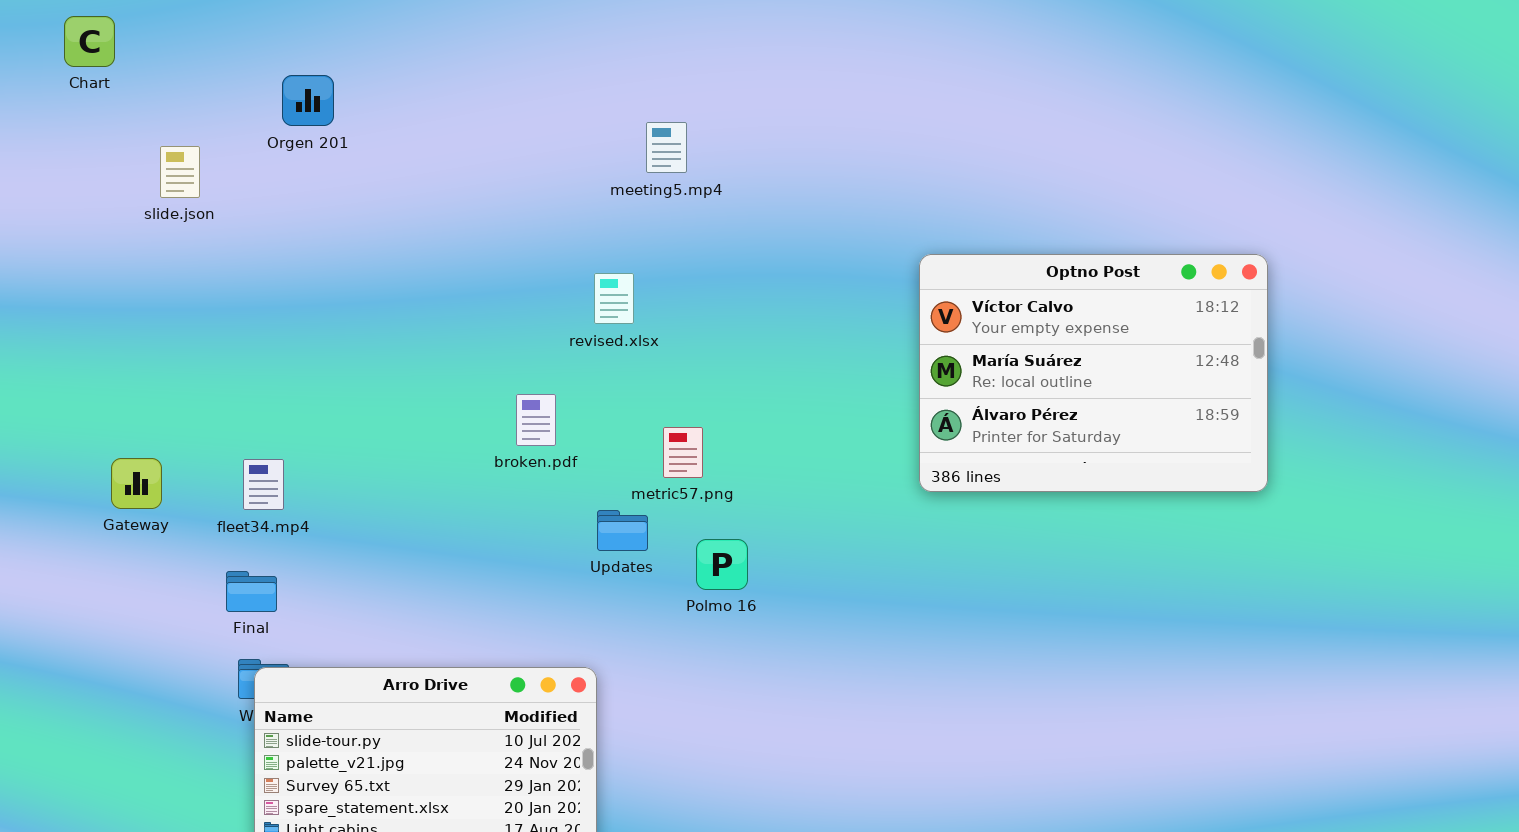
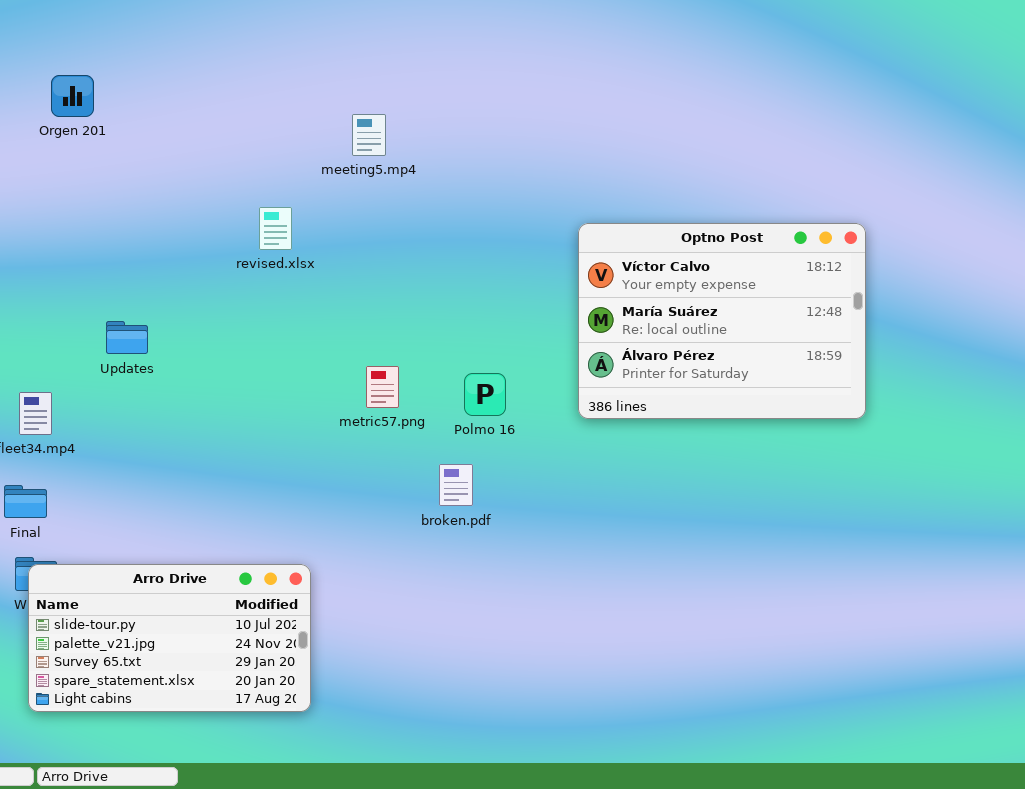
revised.xlsx: [594,273,634,324] -> [259,207,292,250], moved
broken.pdf: [516,394,556,446] -> [439,464,473,506], moved
Updates: [597,510,648,551] -> [106,321,148,354], moved
Polmo 16: [696,539,748,590] -> [464,373,506,416], moved

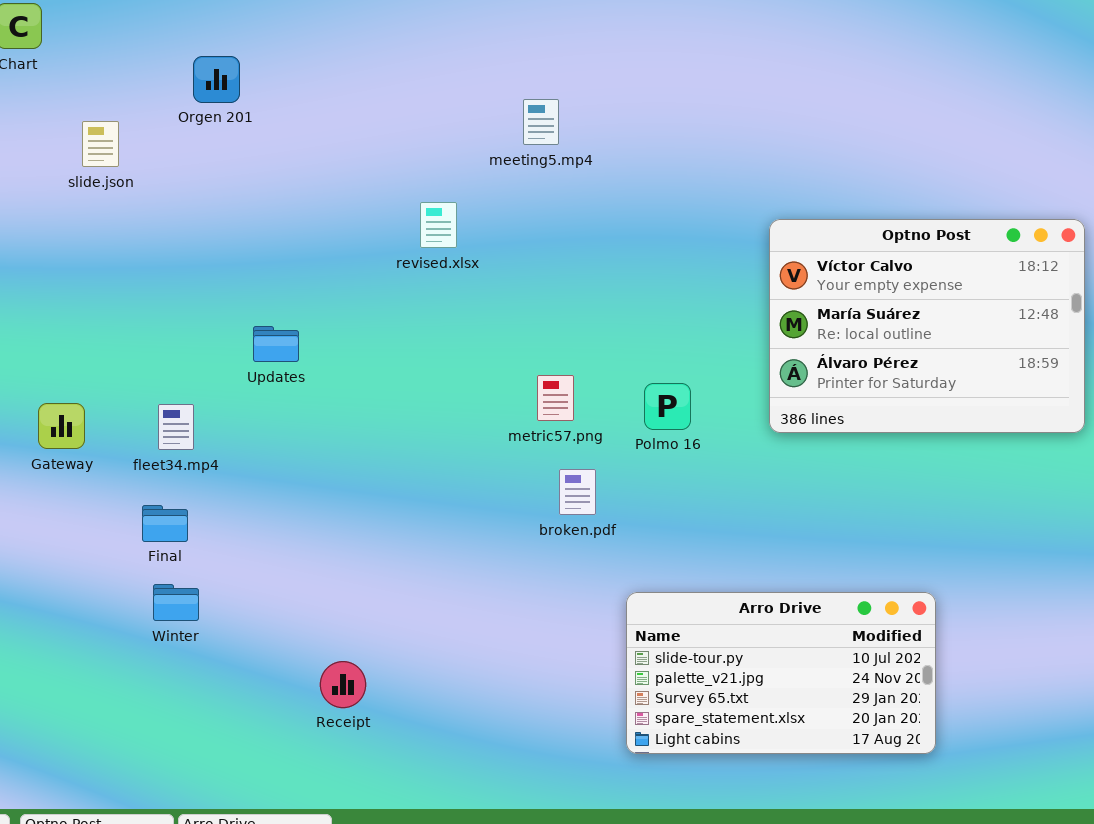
broken.pdf: [439,464,473,506] -> [559,469,596,515], moved
Arro Drive: [28,564,311,712] -> [626,592,936,754], moved

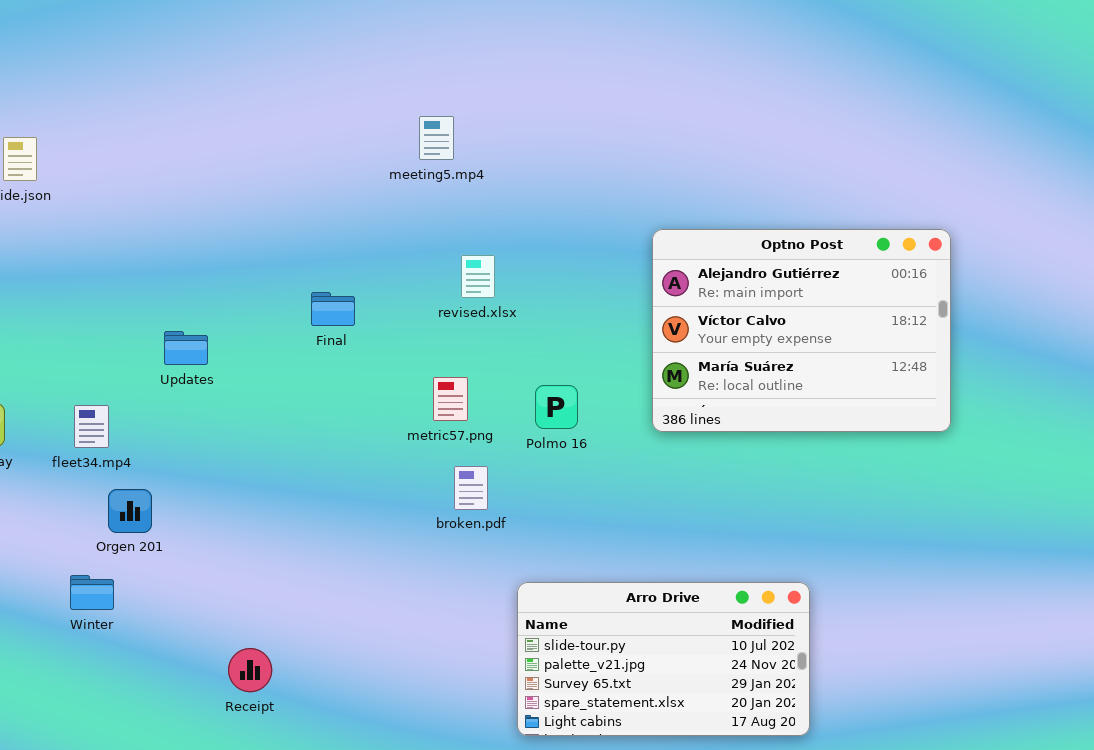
Orgen 201: [193,56,240,103] -> [108,489,152,533], moved
revised.xlsx: [420,202,457,248] -> [461,255,495,298], moved
Optno Post: [769,219,1085,433] -> [652,229,951,432], scrolled up 1 row
Final: [142,505,188,542] -> [311,292,355,326], moved

